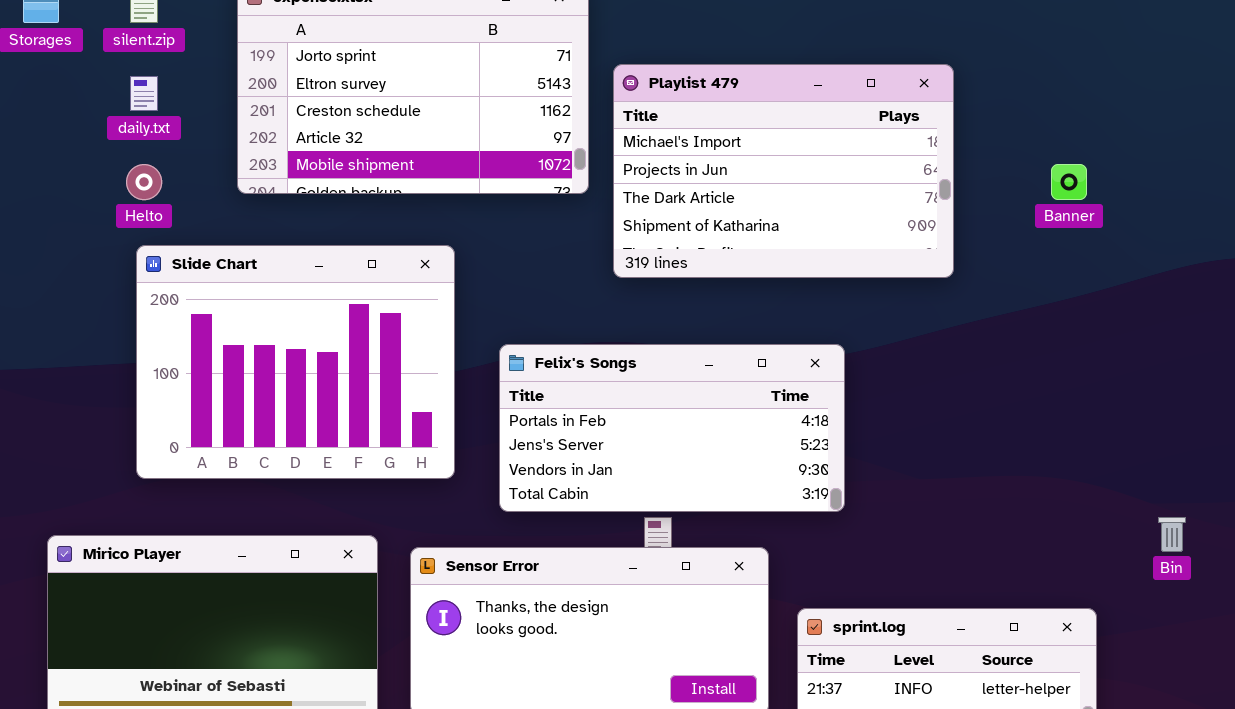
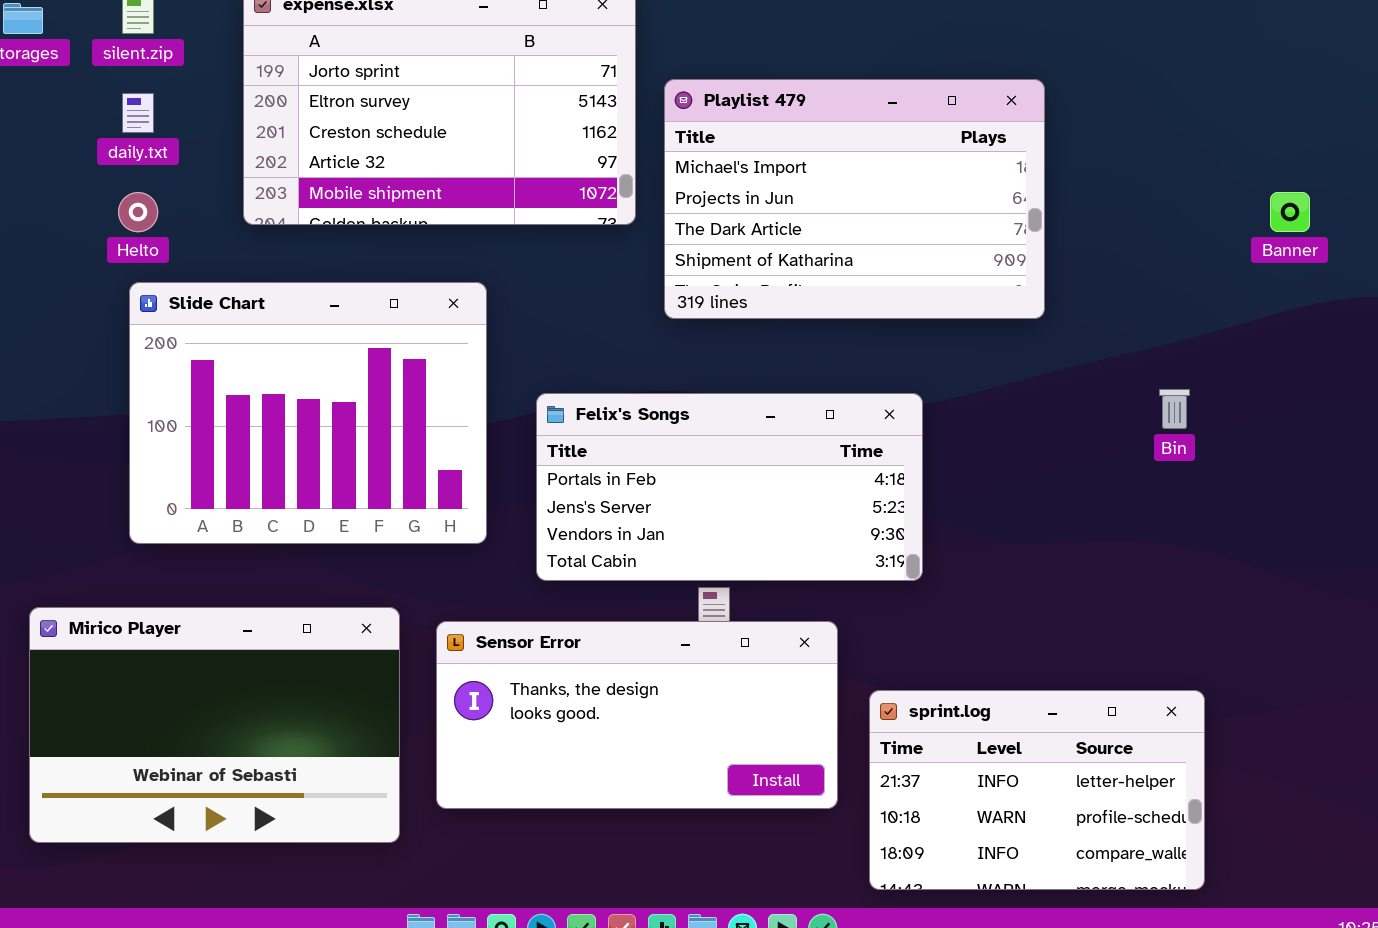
Banner: [1051,164,1087,200] -> [1270,192,1310,232], moved
Bin: [1158,517,1186,552] -> [1159,389,1190,429], moved

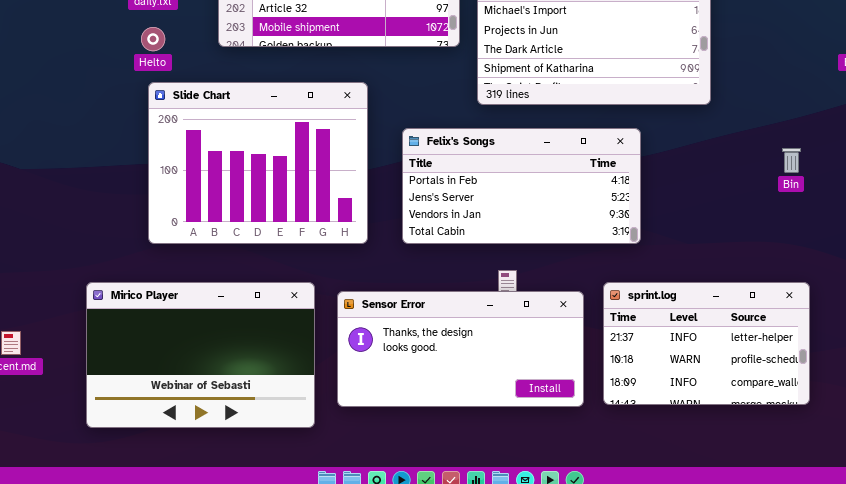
Felix's Songs: [536,393,923,581] -> [402,128,641,244], moved
sprint.log: [869,690,1205,890] -> [603,282,810,405], moved

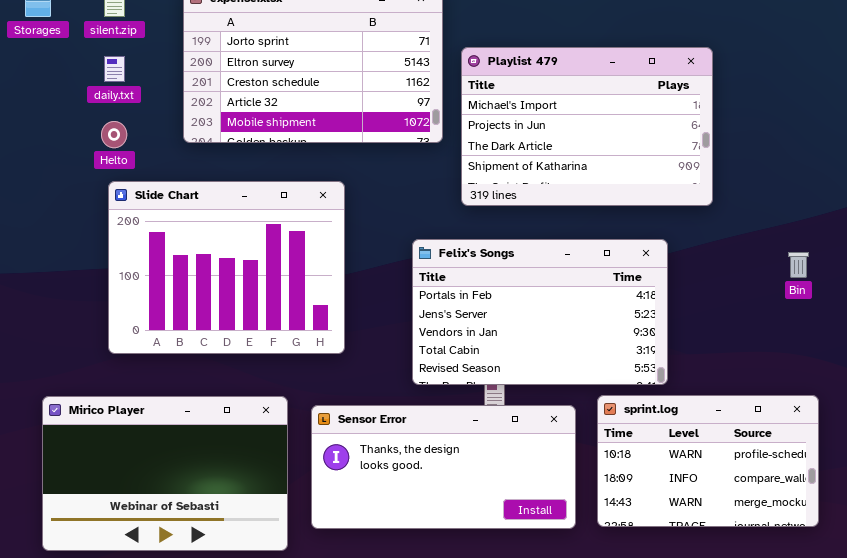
Felix's Songs: [402,128,641,244] -> [412,239,668,385], moved, resized
sprint.log: [603,282,810,405] -> [597,395,819,527], scrolled down 1 row

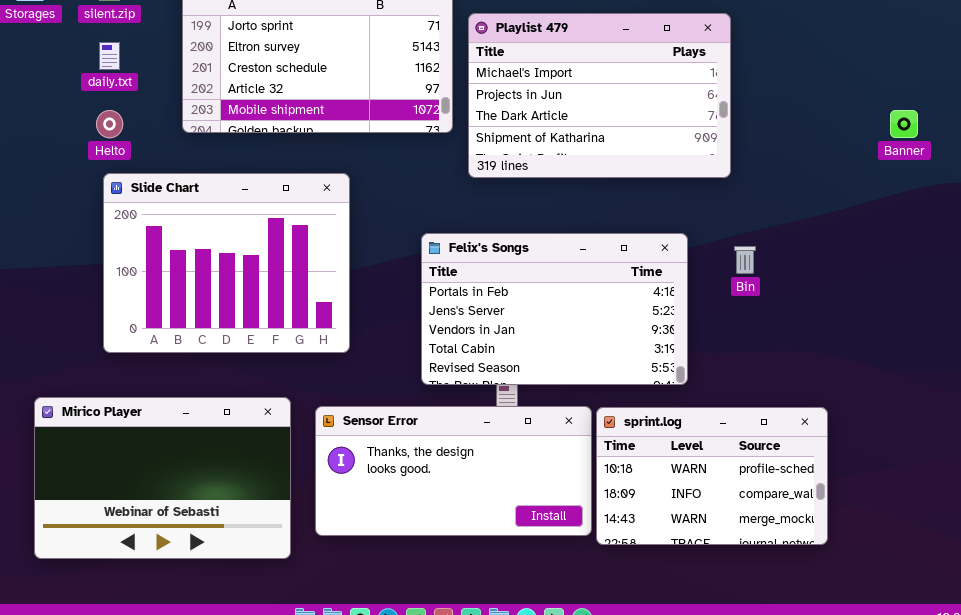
Playlist 479: [461,47,713,206] -> [468,13,731,178], moved
Bin: [788,252,809,278] -> [734,246,756,274], moved
sprint.log: [597,395,819,527] -> [596,407,828,545], moved

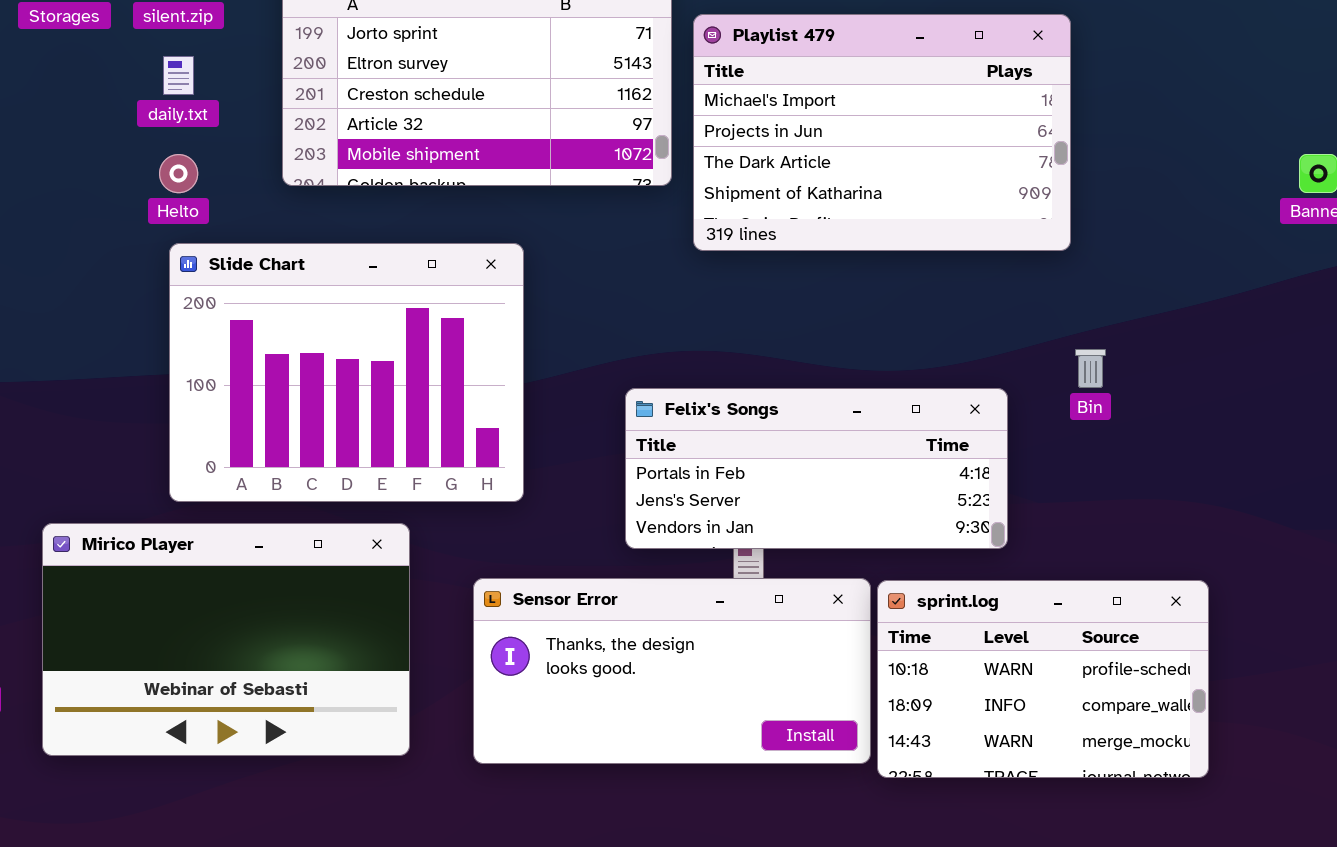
Felix's Songs: [421,233,688,385] -> [625,388,1008,549], resized
Mirico Player: [34,397,291,559] -> [42,523,410,756], moved

